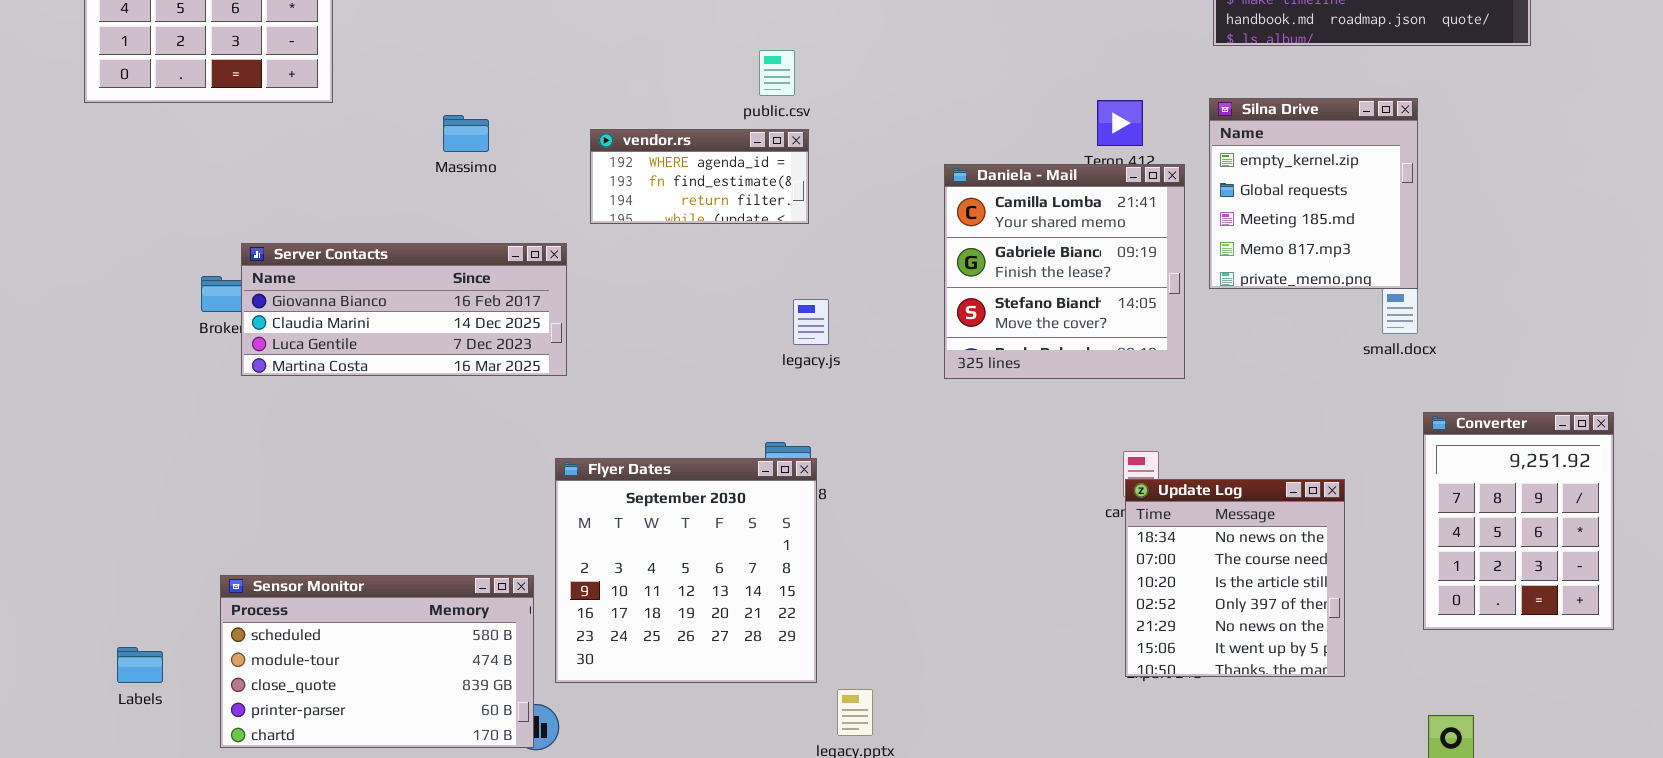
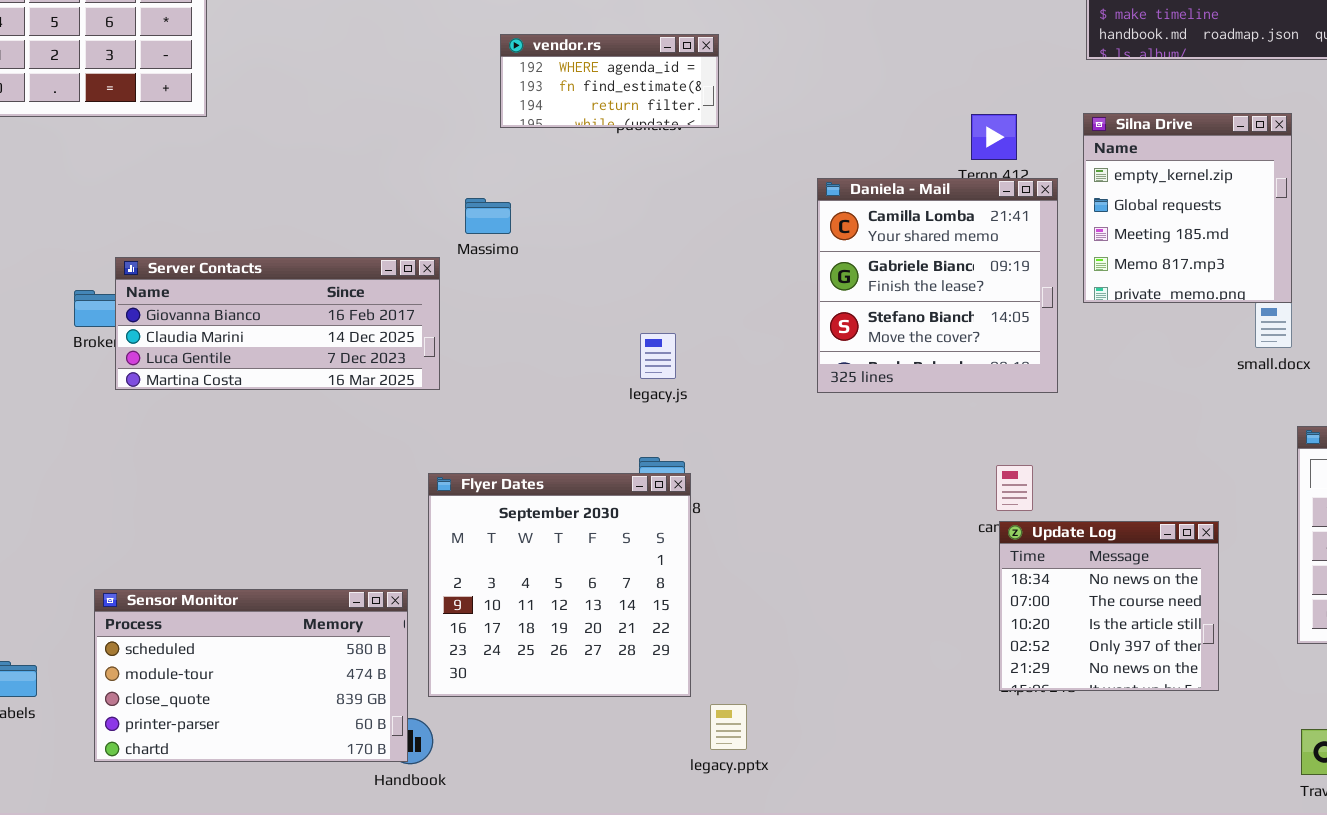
Massimo: [443,115,489,152] -> [465,198,511,234], moved
vendor.rs: [590,129,809,224] -> [500,34,719,128], moved
legacy.js: [793,299,829,345] -> [640,333,676,379], moved
Update Log: [1125,479,1345,677] -> [999,521,1219,691], resized

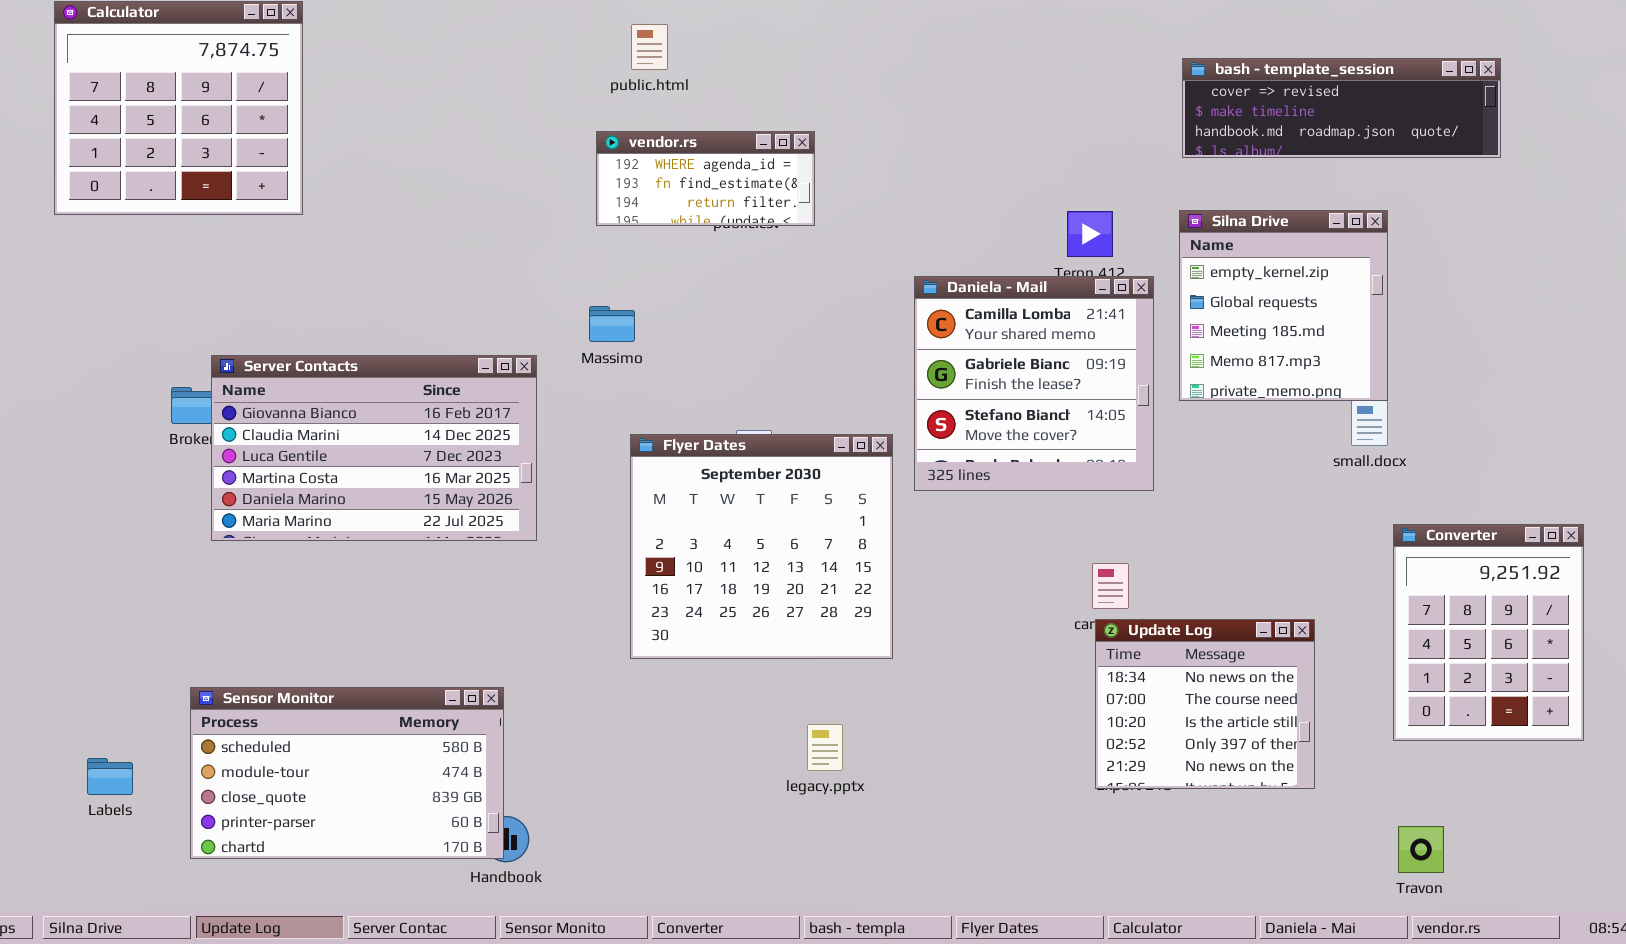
Massimo: [465,198,511,234] -> [589,306,635,342], moved
Server Contacts: [115,257,440,390] -> [211,355,537,541], resized
Flyer Dates: [428,473,691,697] -> [630,434,893,659], moved
legacy.pptx: [710,704,747,750] -> [807,724,843,771], moved

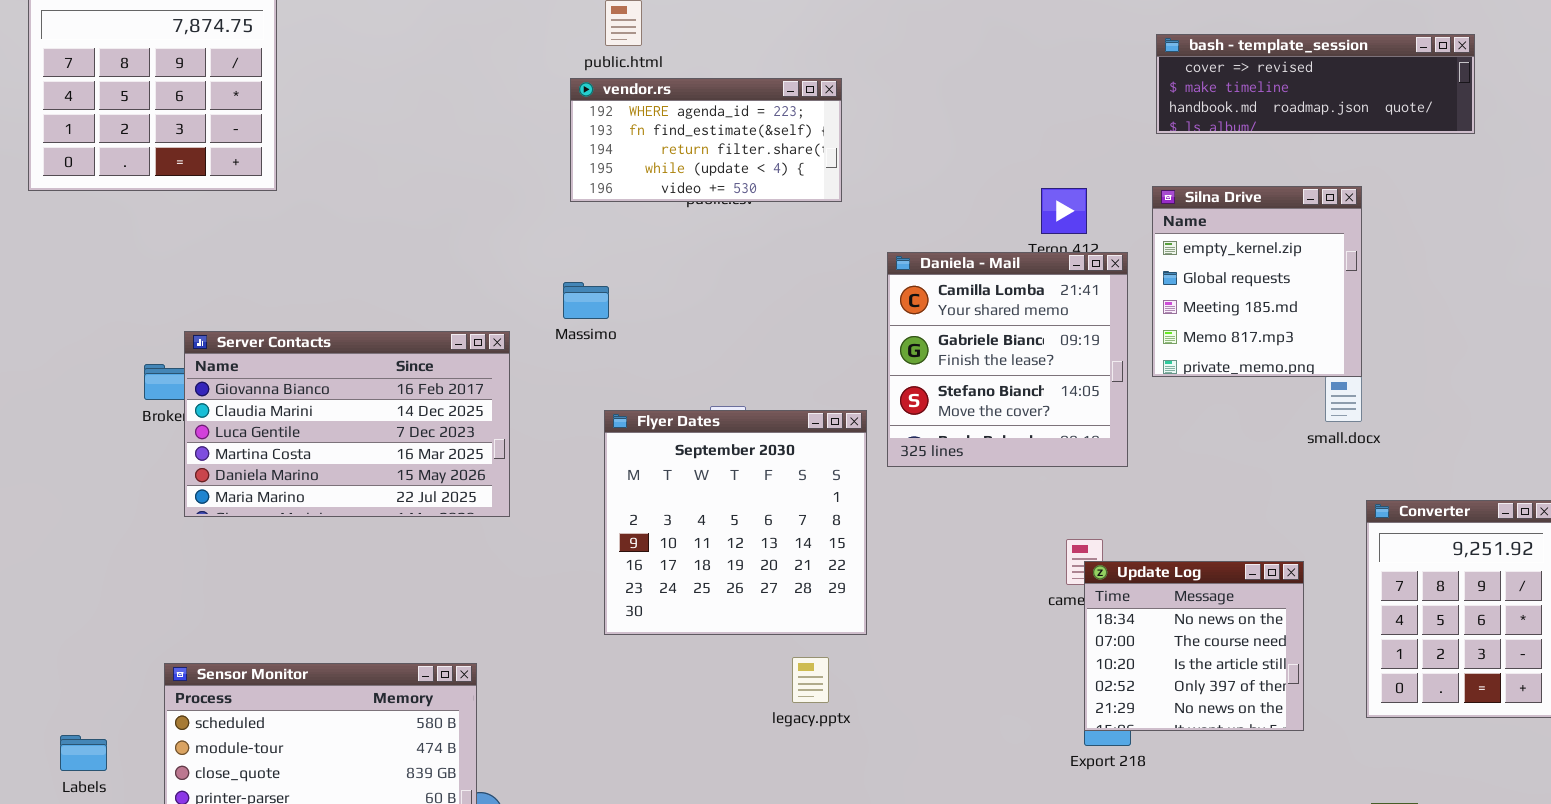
vendor.rs: [596,131,815,226] -> [570,78,842,202], resized
Update Log: [1095,619,1315,789] -> [1084,561,1304,731], moved
legacy.pptx: [807,724,843,771] -> [792,657,829,703], moved

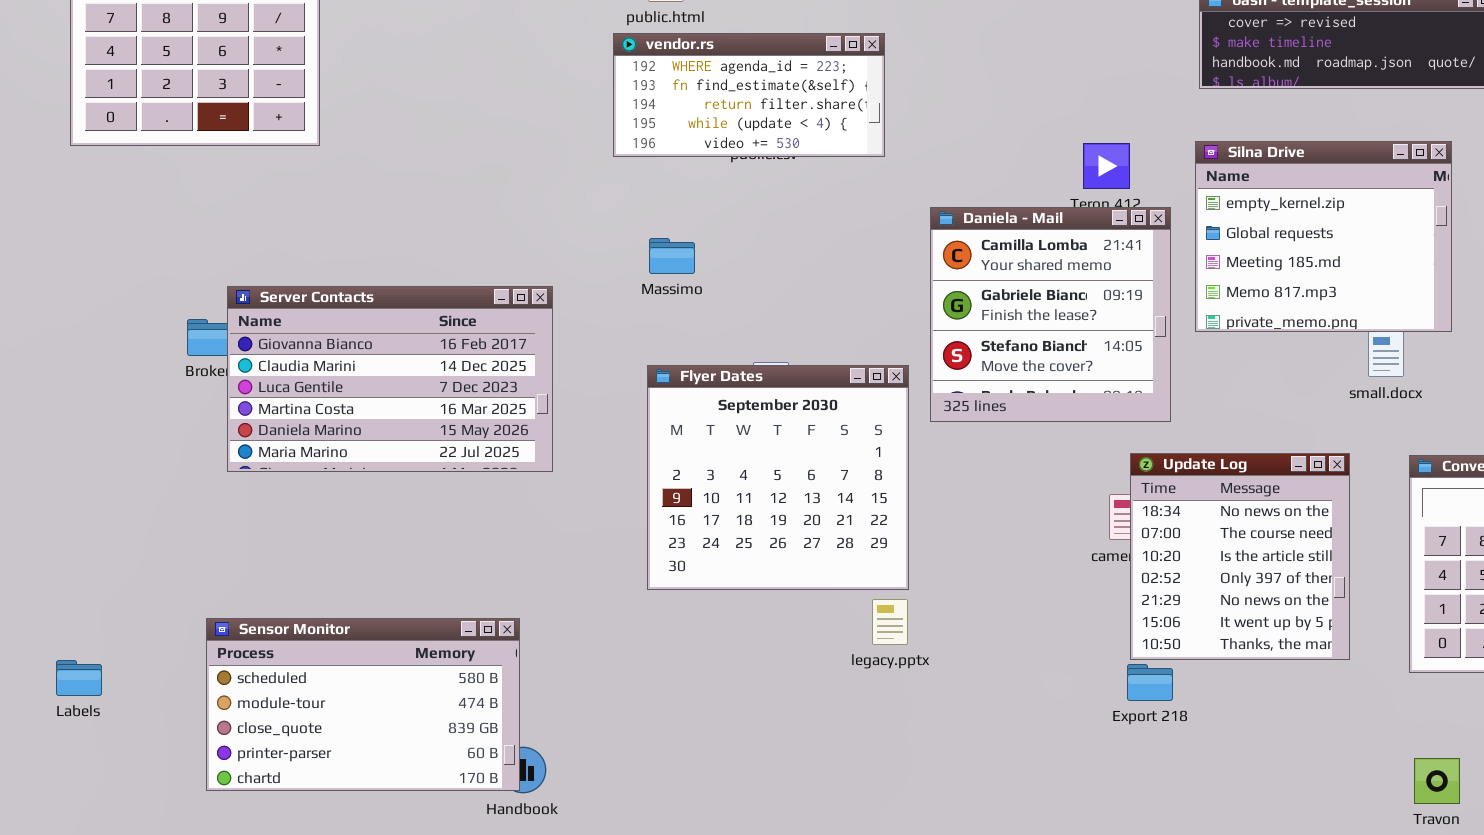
Silna Drive: [1152,186,1362,377] -> [1195,141,1452,332], resized
Massimo: [563,282,609,319] -> [649,238,695,274], moved
Update Log: [1084,561,1304,731] -> [1130,453,1350,660], moved, resized
legacy.pptx: [792,657,829,703] -> [872,599,908,645], moved
Labels: [60,735,107,771] -> [56,660,102,696], moved

